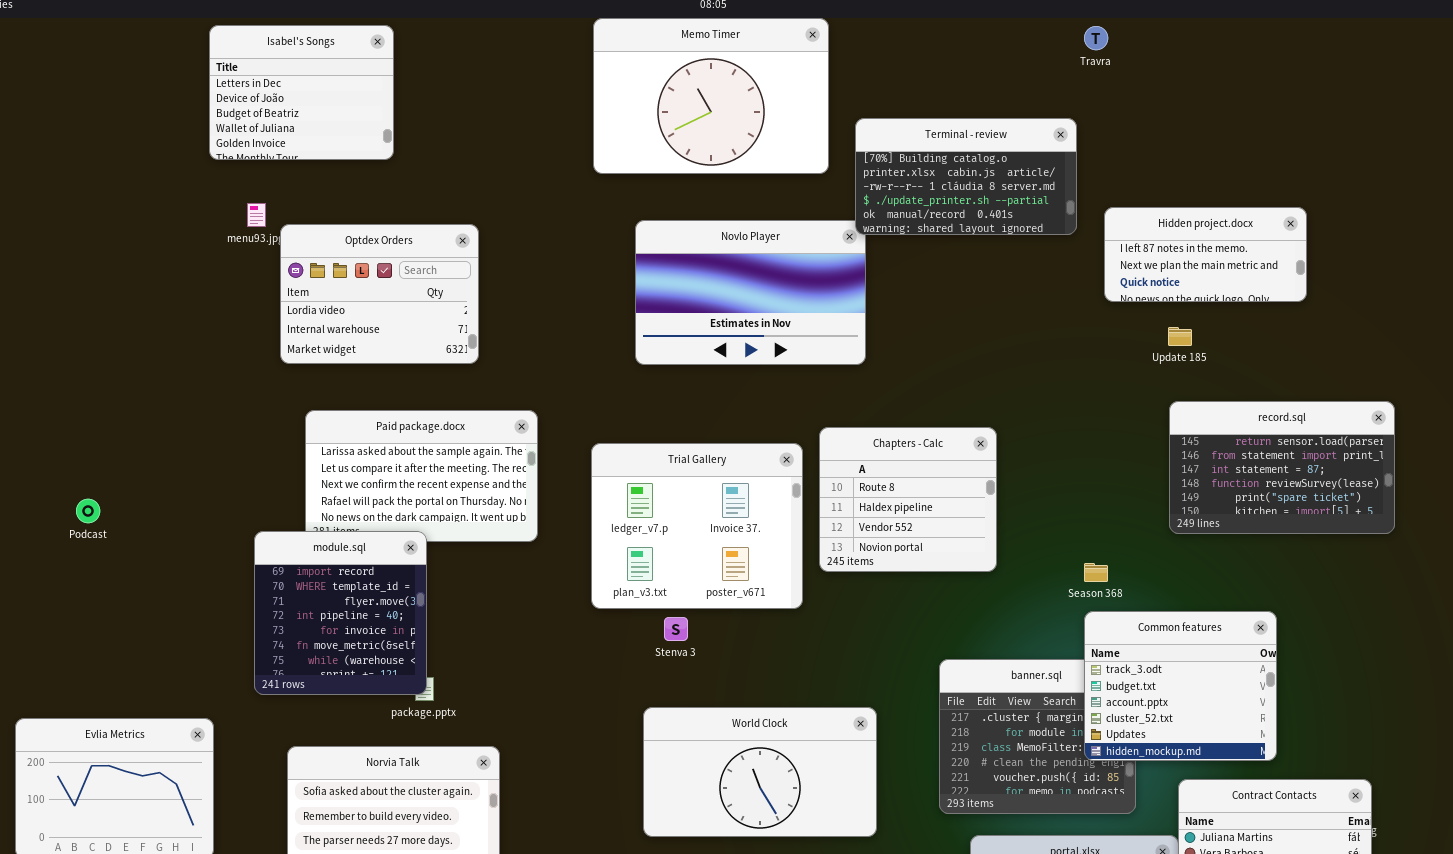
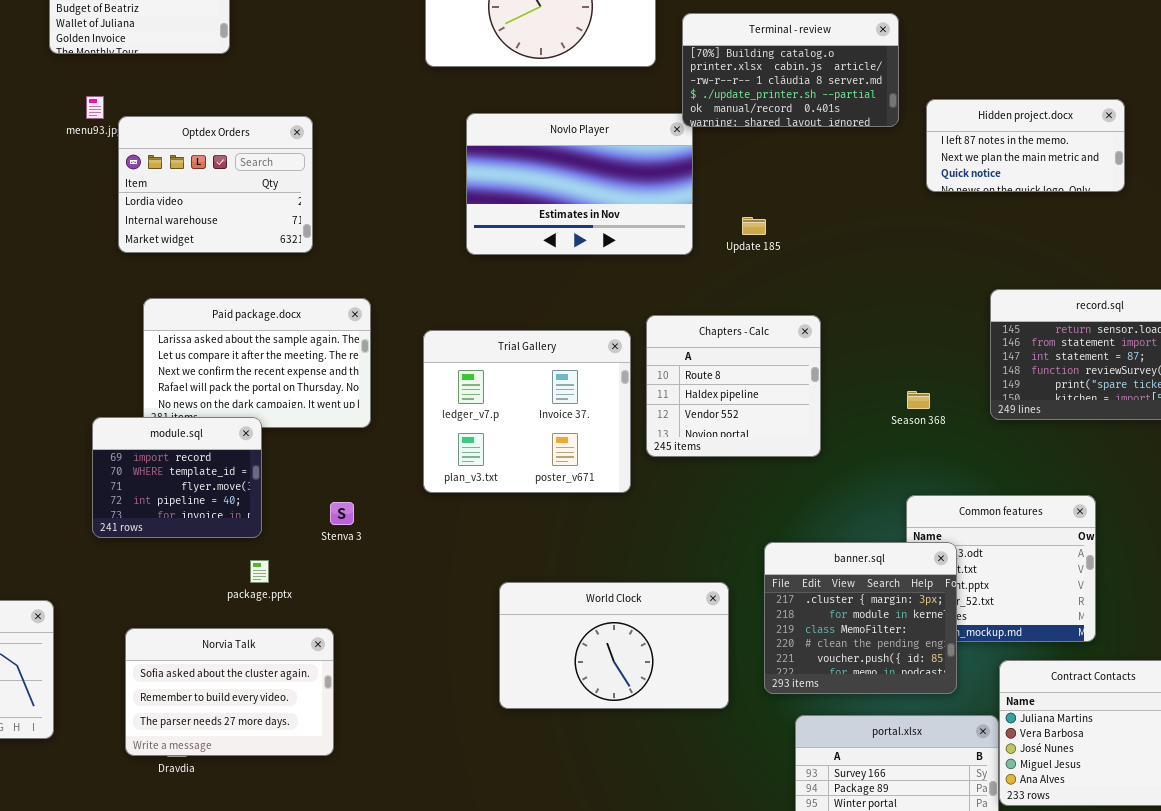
Update 185: [1168,327,1192,346] -> [742,217,766,235], moved
module.sql: [254,531,427,695] -> [92,417,262,538], resized
Season 368: [1084,563,1108,582] -> [907,391,930,409], moved
Stenva 3: [664,617,688,641] -> [330,502,354,525], moved
banner.sql: [939,659,1136,814] -> [764,542,957,694], raised
World Clock: [643,707,877,837] -> [499,582,729,709], moved

